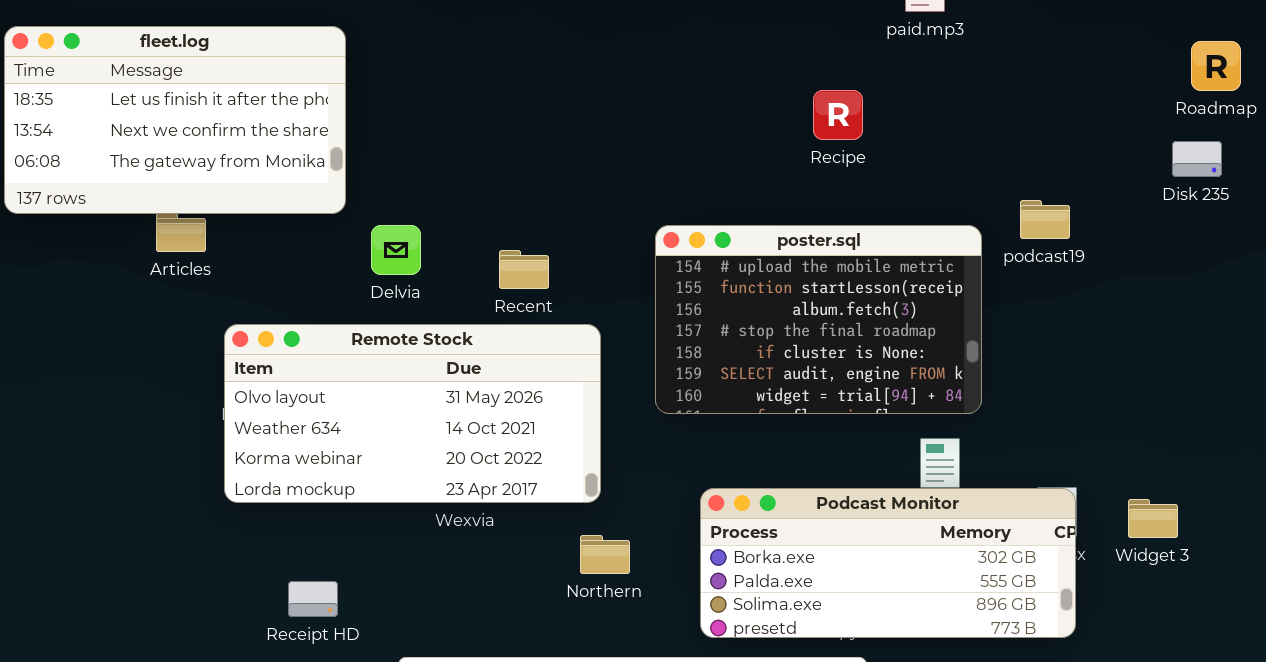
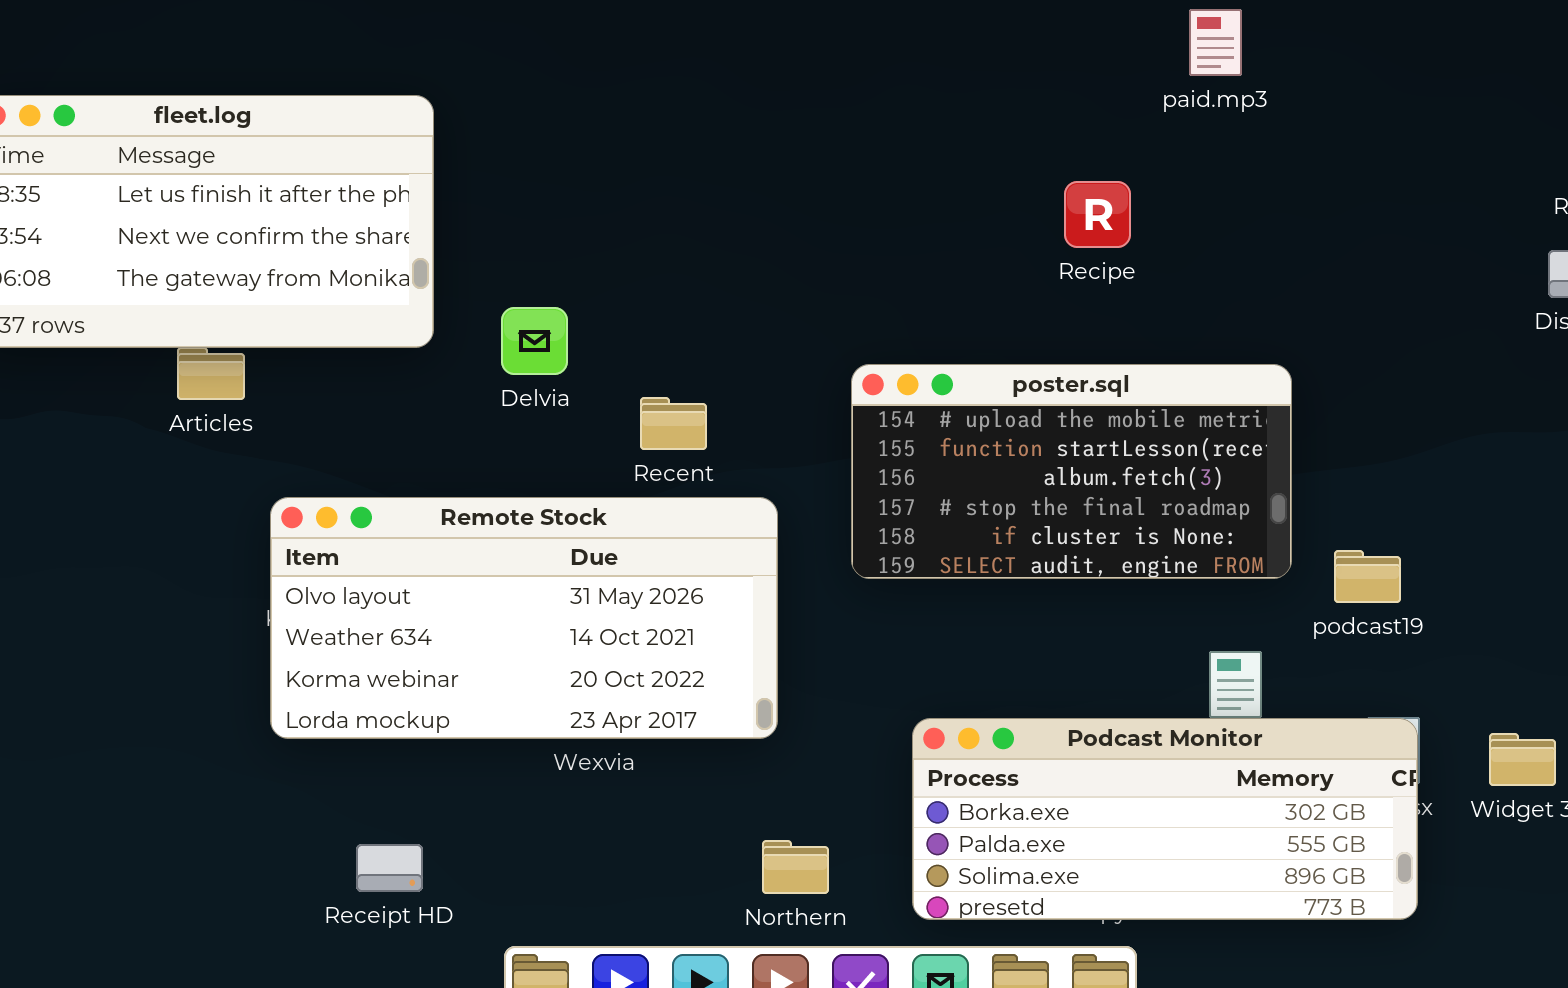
podcast19: [1020,200,1070,239] -> [1334,550,1401,603], moved
Delvia: [371,225,421,275] -> [501,307,568,375], moved
poster.sql: [655,225,982,414] -> [851,364,1292,579], resized
Northern: [580,535,630,574] -> [762,840,829,894], moved

